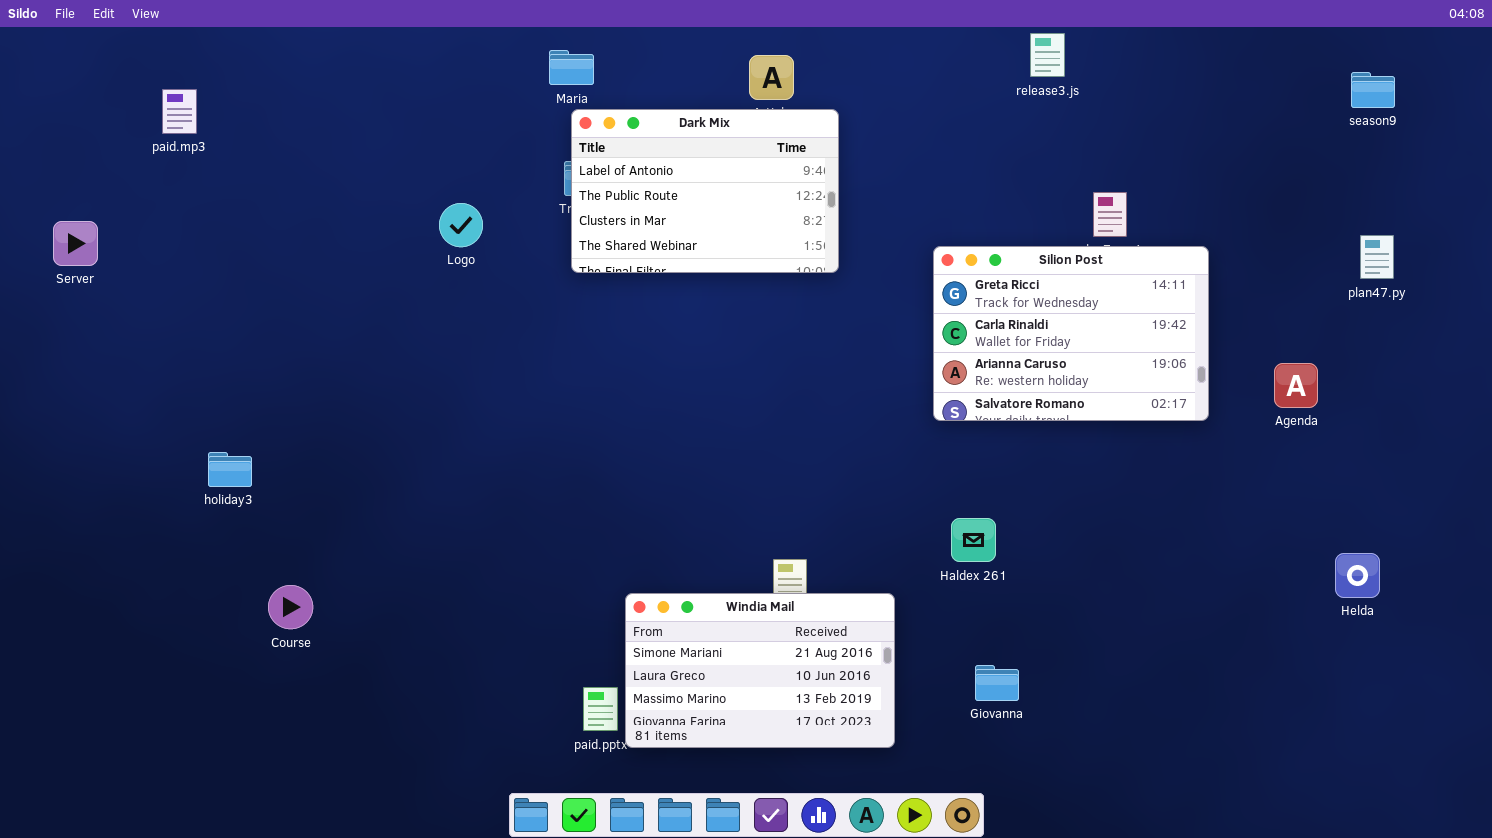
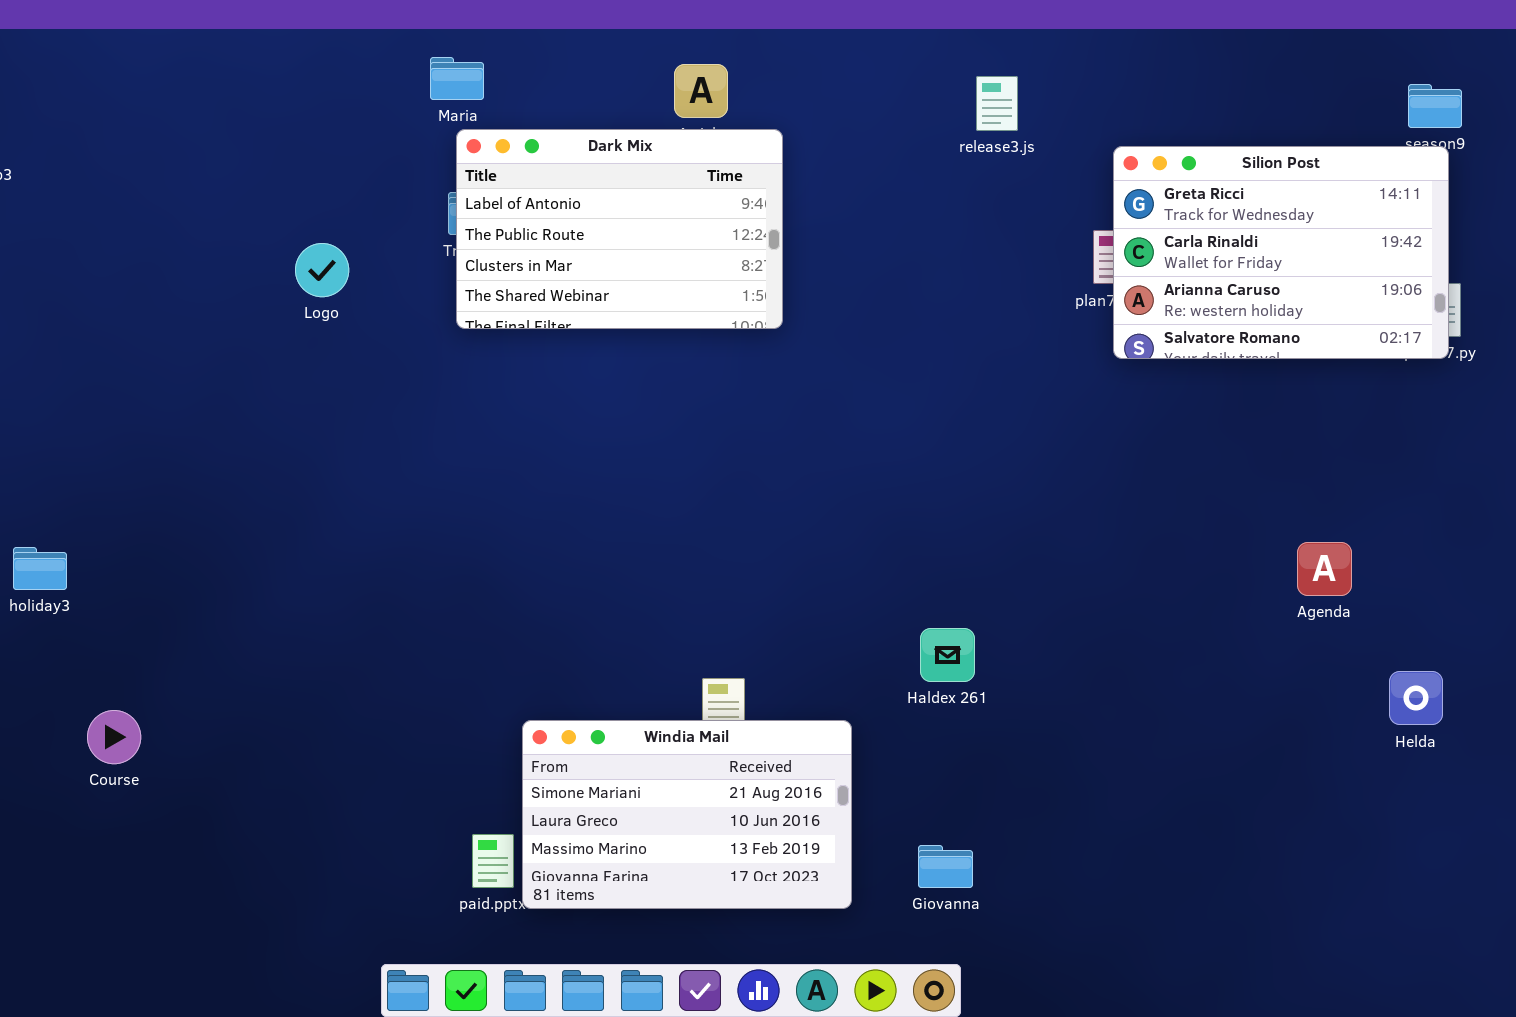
release3.js: [1030,33,1065,77] -> [976,76,1018,131], moved
Silion Post: [933,246,1209,421] -> [1113,146,1449,359], moved
Agenda: [1274,363,1318,408] -> [1297,542,1352,596], moved
Giovanna: [975,665,1019,701] -> [918,845,973,888], moved

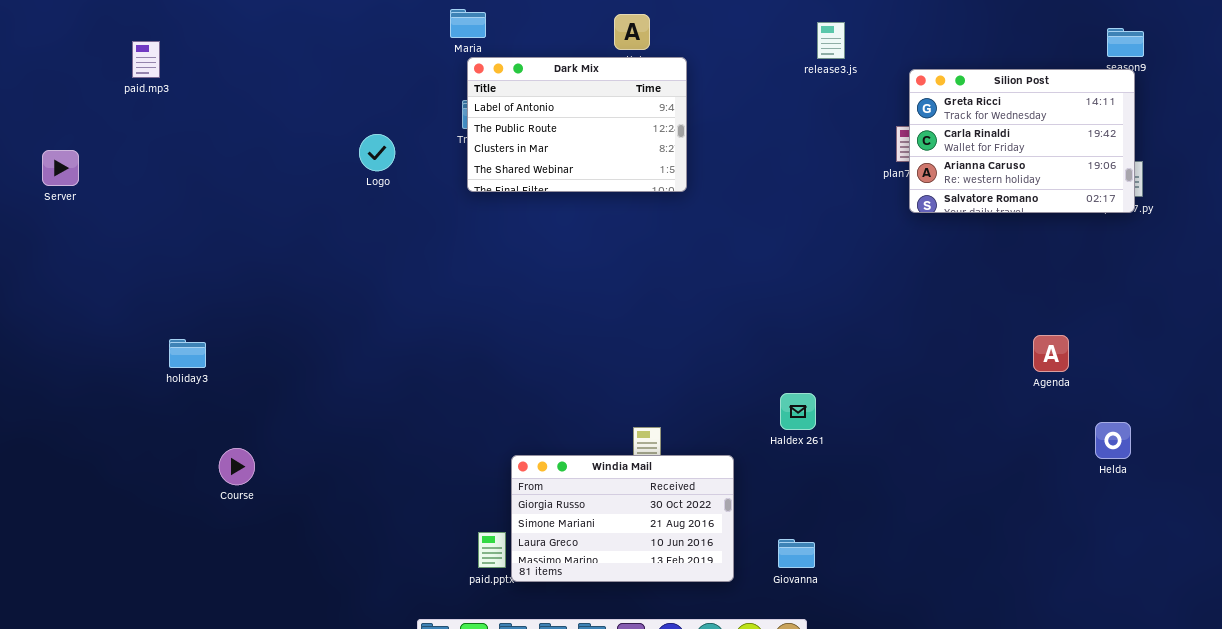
Windia Mail: [522,720,852,909] -> [511,455,734,582], scrolled up 1 row

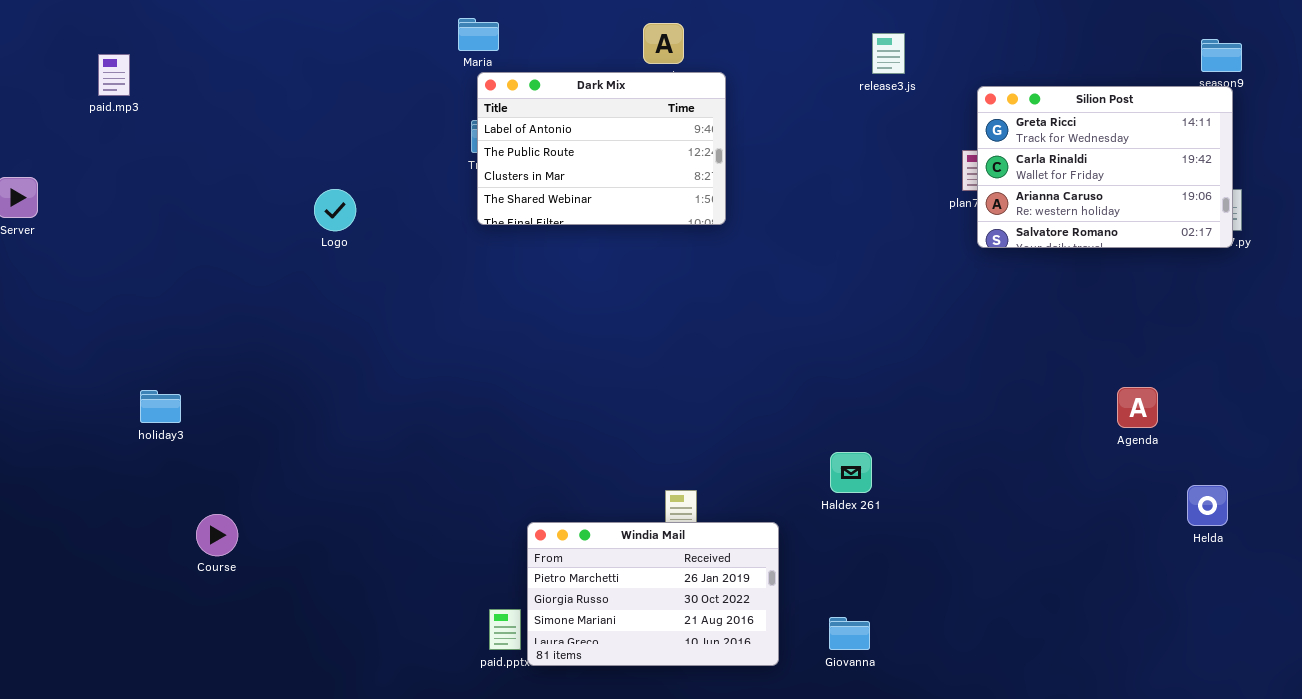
Logo: [359,134,395,171] -> [314,189,356,231], moved
Windia Mail: [511,455,734,582] -> [527,522,779,666], scrolled up 1 row

